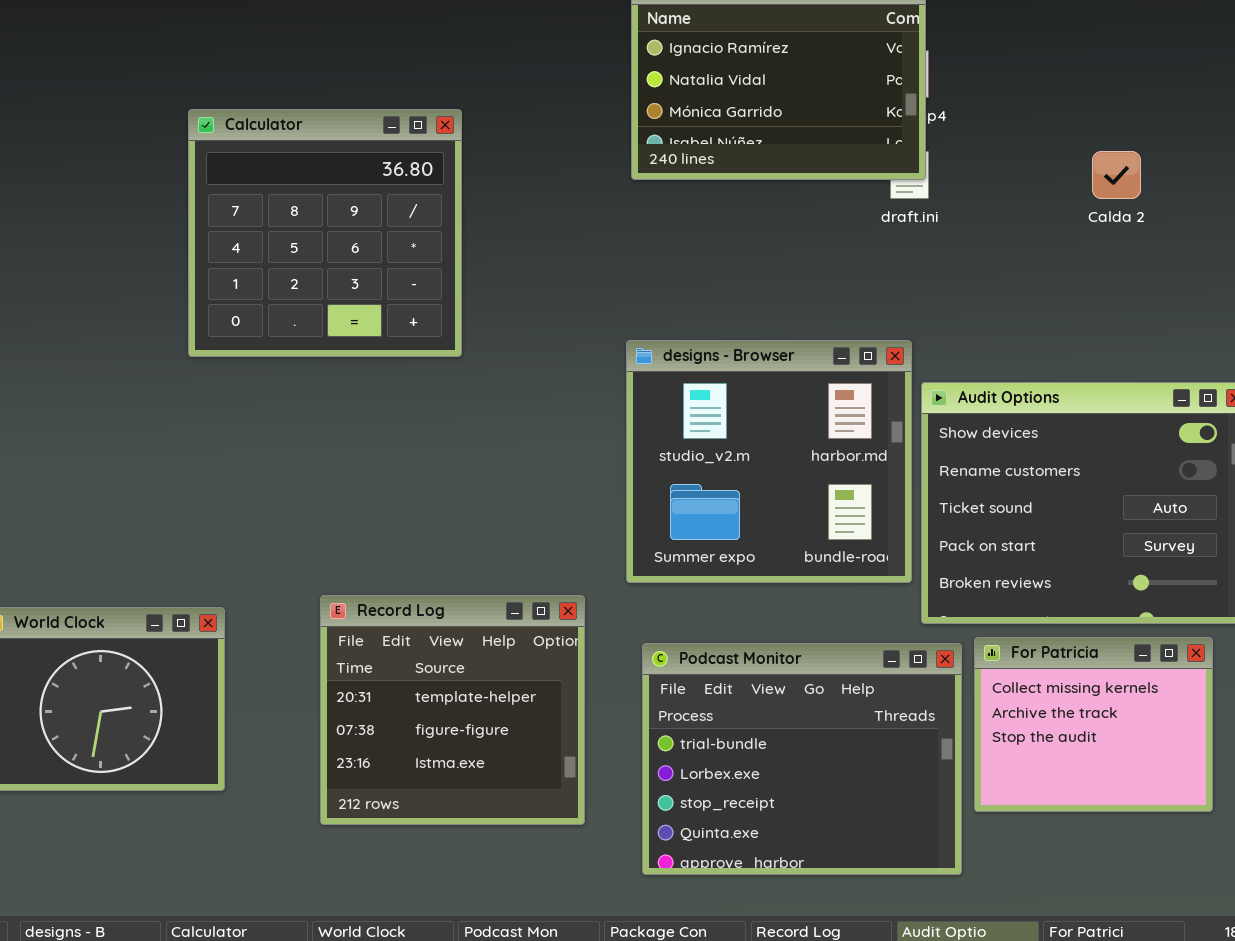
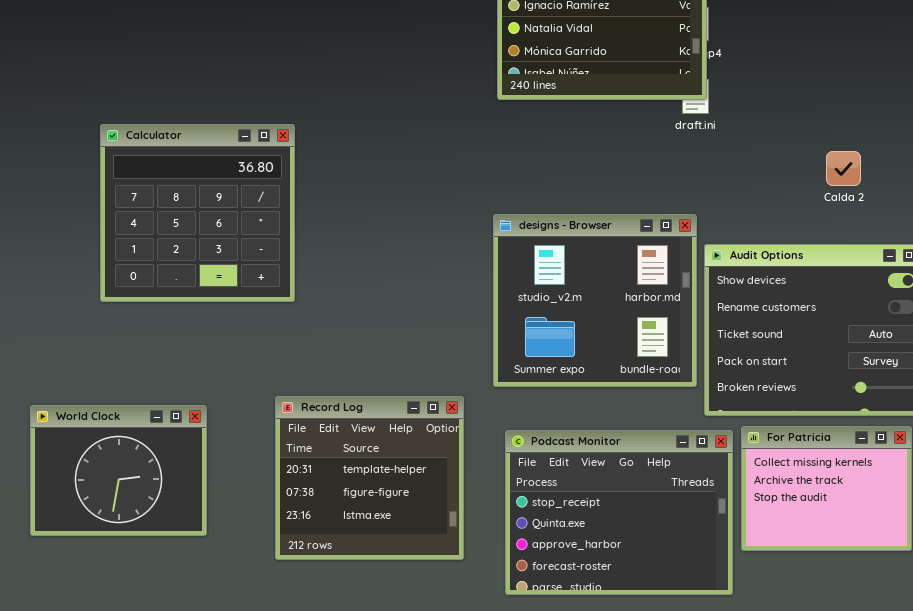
Calculator: [188,109,462,357] -> [100,124,295,302], moved
Calda 2: [1092,151,1141,199] -> [826,151,861,186], moved
Podcast Monitor: [642,643,962,875] -> [505,430,733,595], scrolled down 2 rows

